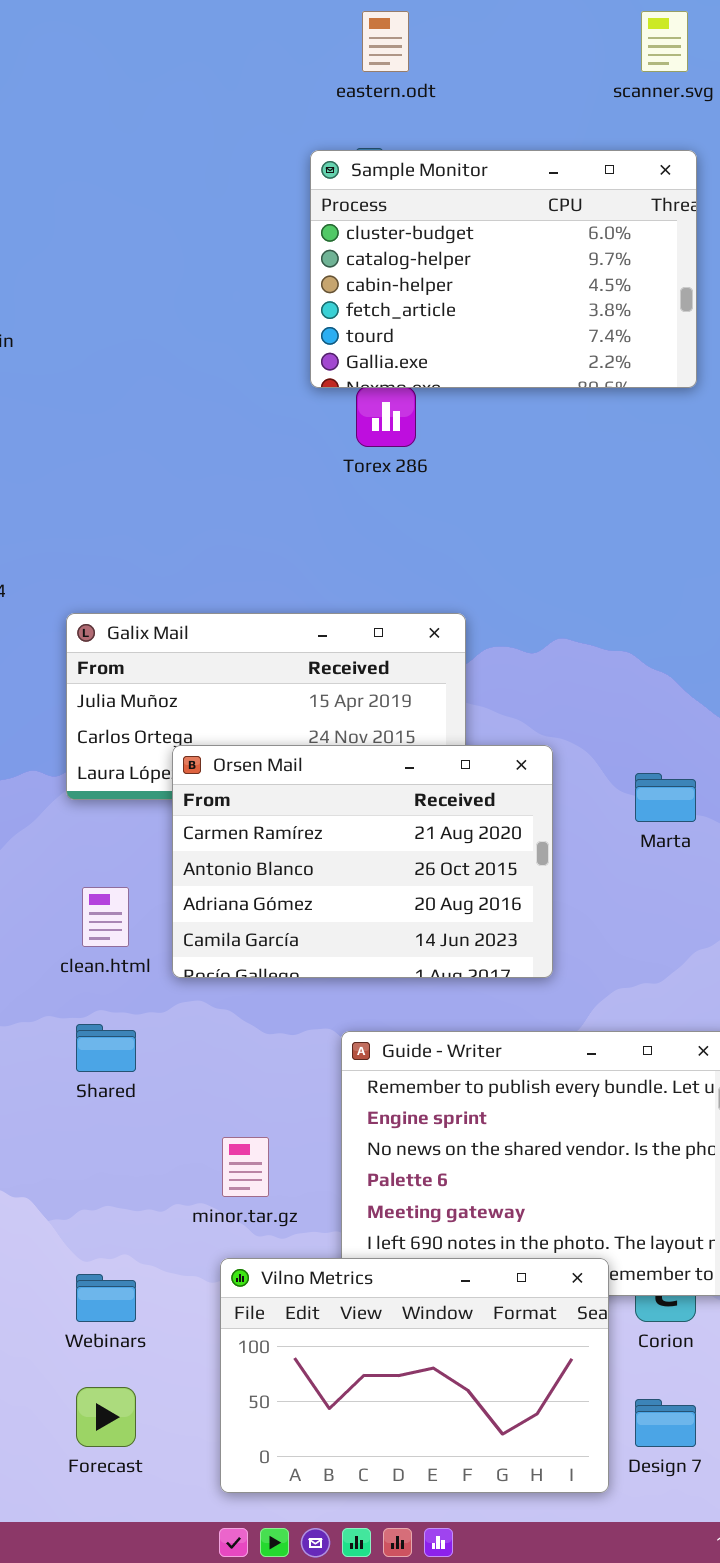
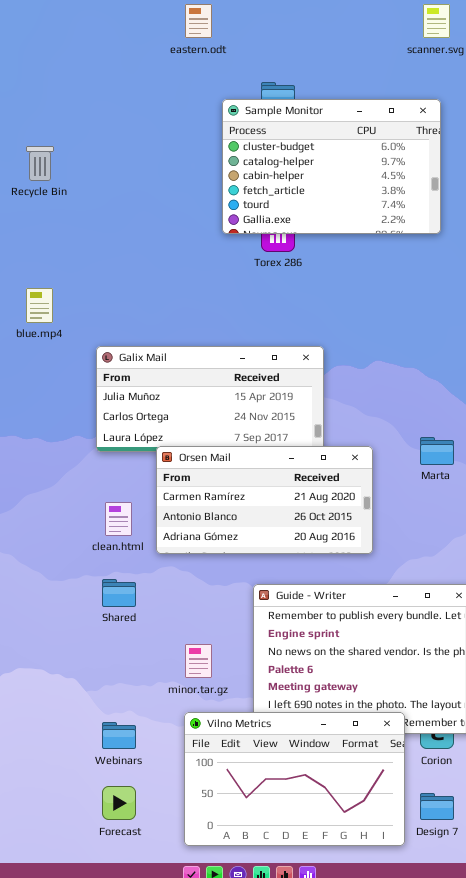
eastern.odt: [362,11,409,72] -> [185,4,212,38], moved
Sample Monitor: [310,150,697,388] -> [222,99,441,234], moved
Orsen Mail: [172,745,553,978] -> [156,446,373,554], resized

